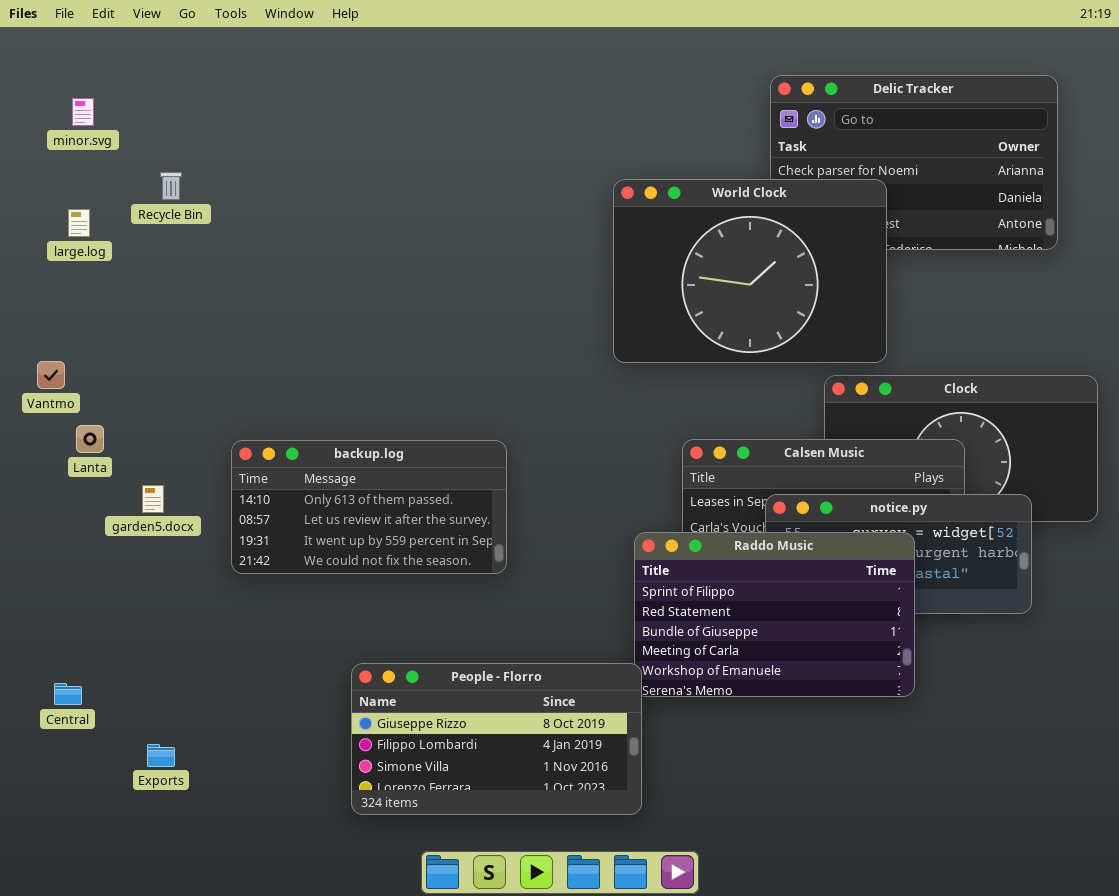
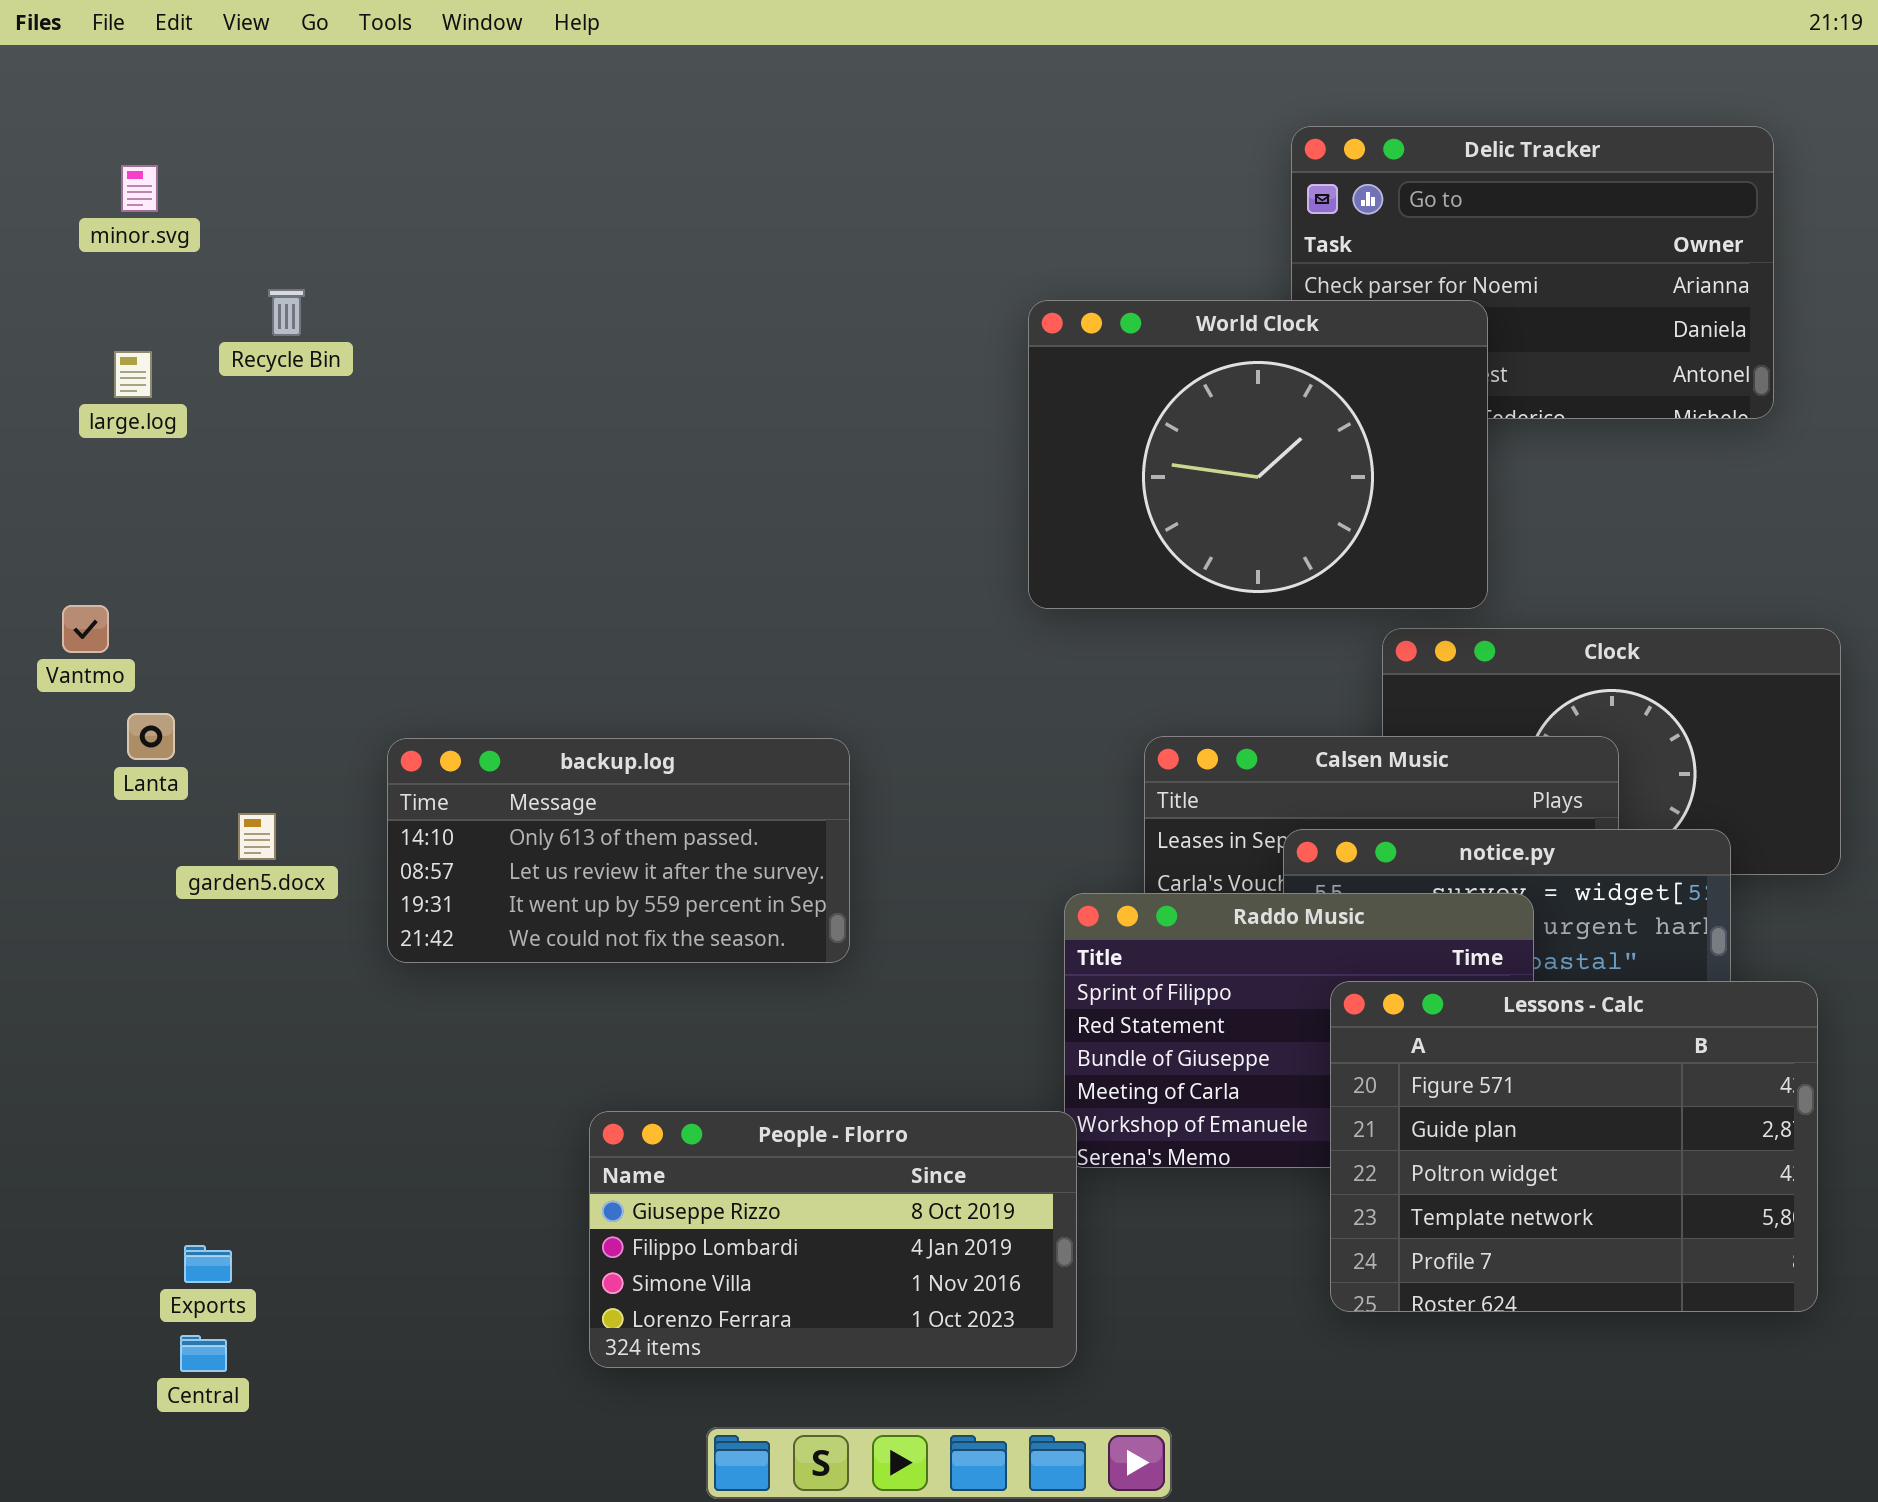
Lessons - Calc: none -> [1330,981,1818,1312], opened
Central: [54,683,82,705] -> [180,1335,227,1372], moved
Exports: [147,744,175,767] -> [184,1245,232,1283], moved

